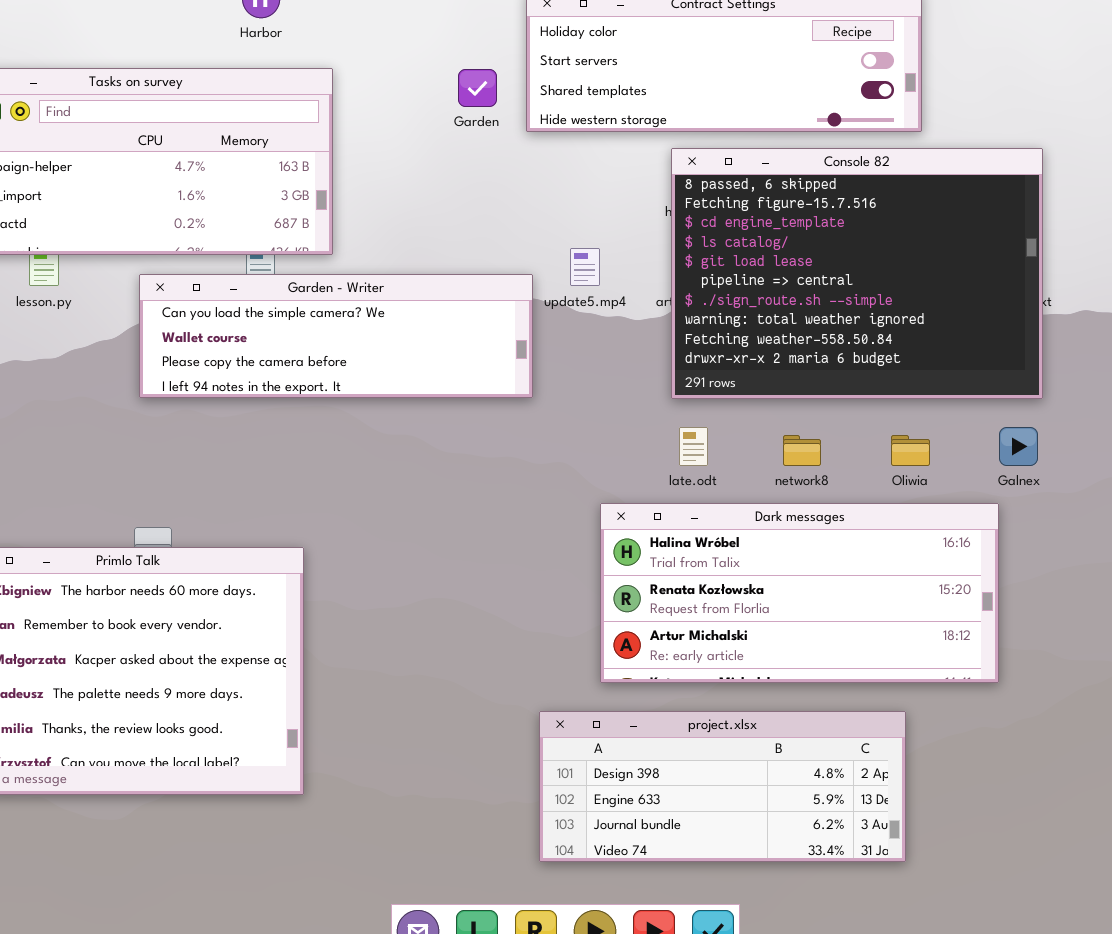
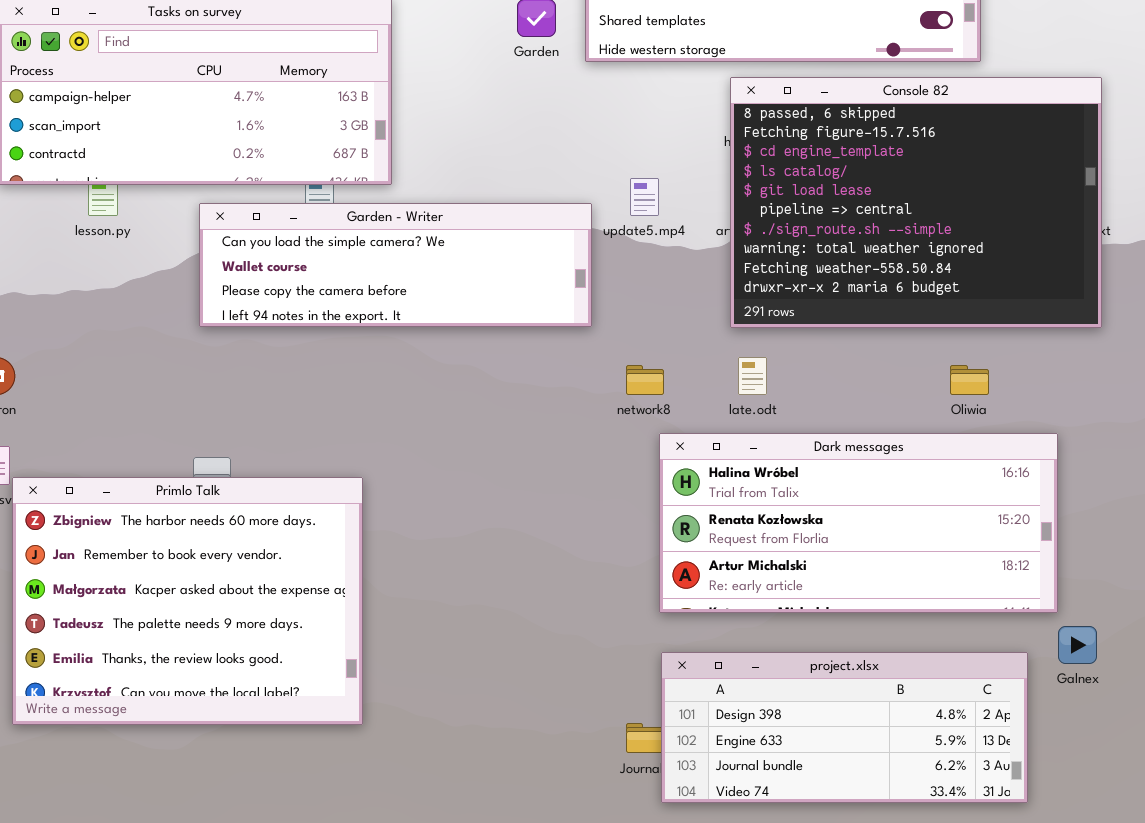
Galnex: [999,427,1038,466] -> [1058,626,1097,664], moved
network8: [783,435,821,466] -> [626,365,664,395], moved
project.xlsx: [539,711,906,862] -> [661,652,1028,803], moved

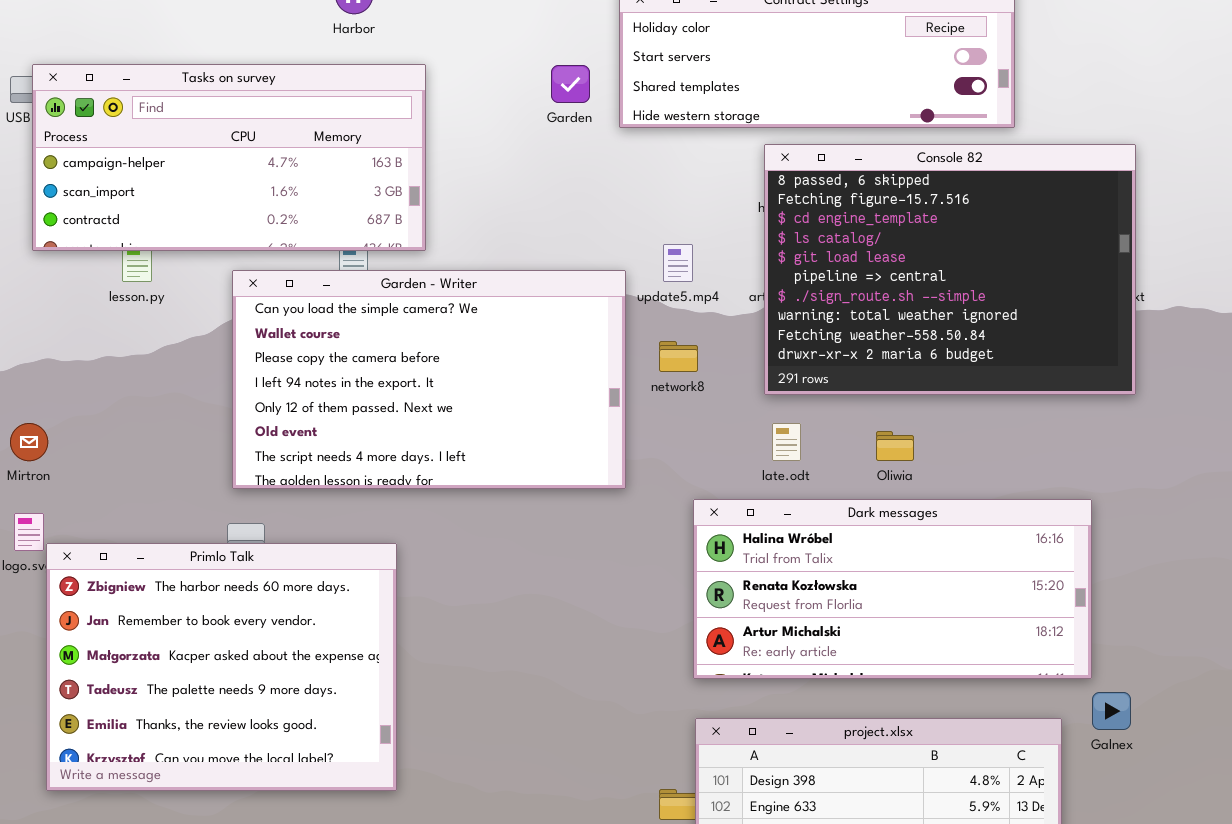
Garden - Writer: [199,203,592,327] -> [232,270,626,489], resized
network8: [626,365,664,395] -> [659,341,698,372], moved
Oliwia: [950,365,989,395] -> [876,431,914,461], moved

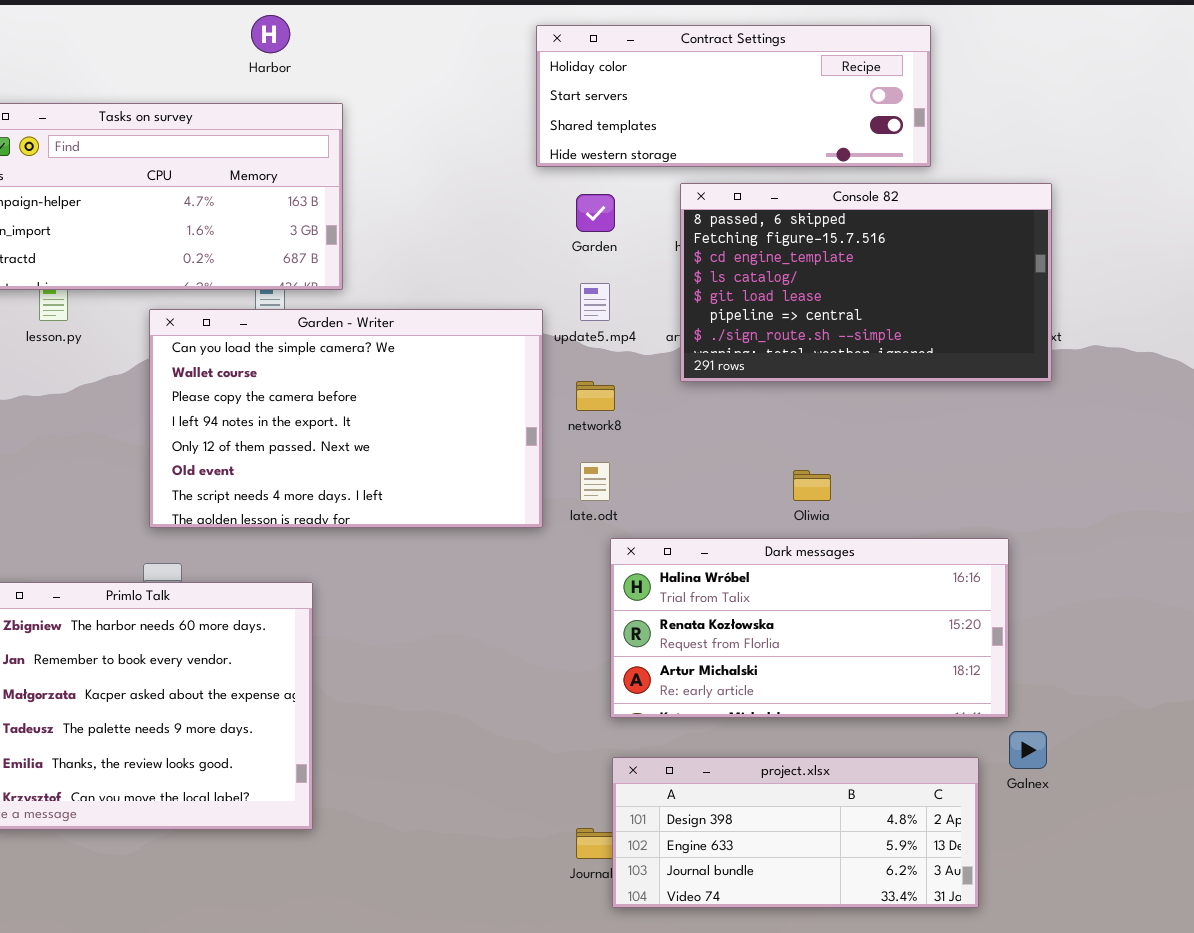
Garden: [551,65,590,103] -> [576,194,615,232], moved
Console 82: [764,144,1136,395] -> [680,183,1052,382], resized
late.odt: [772,423,801,461] -> [580,462,610,501], moved

